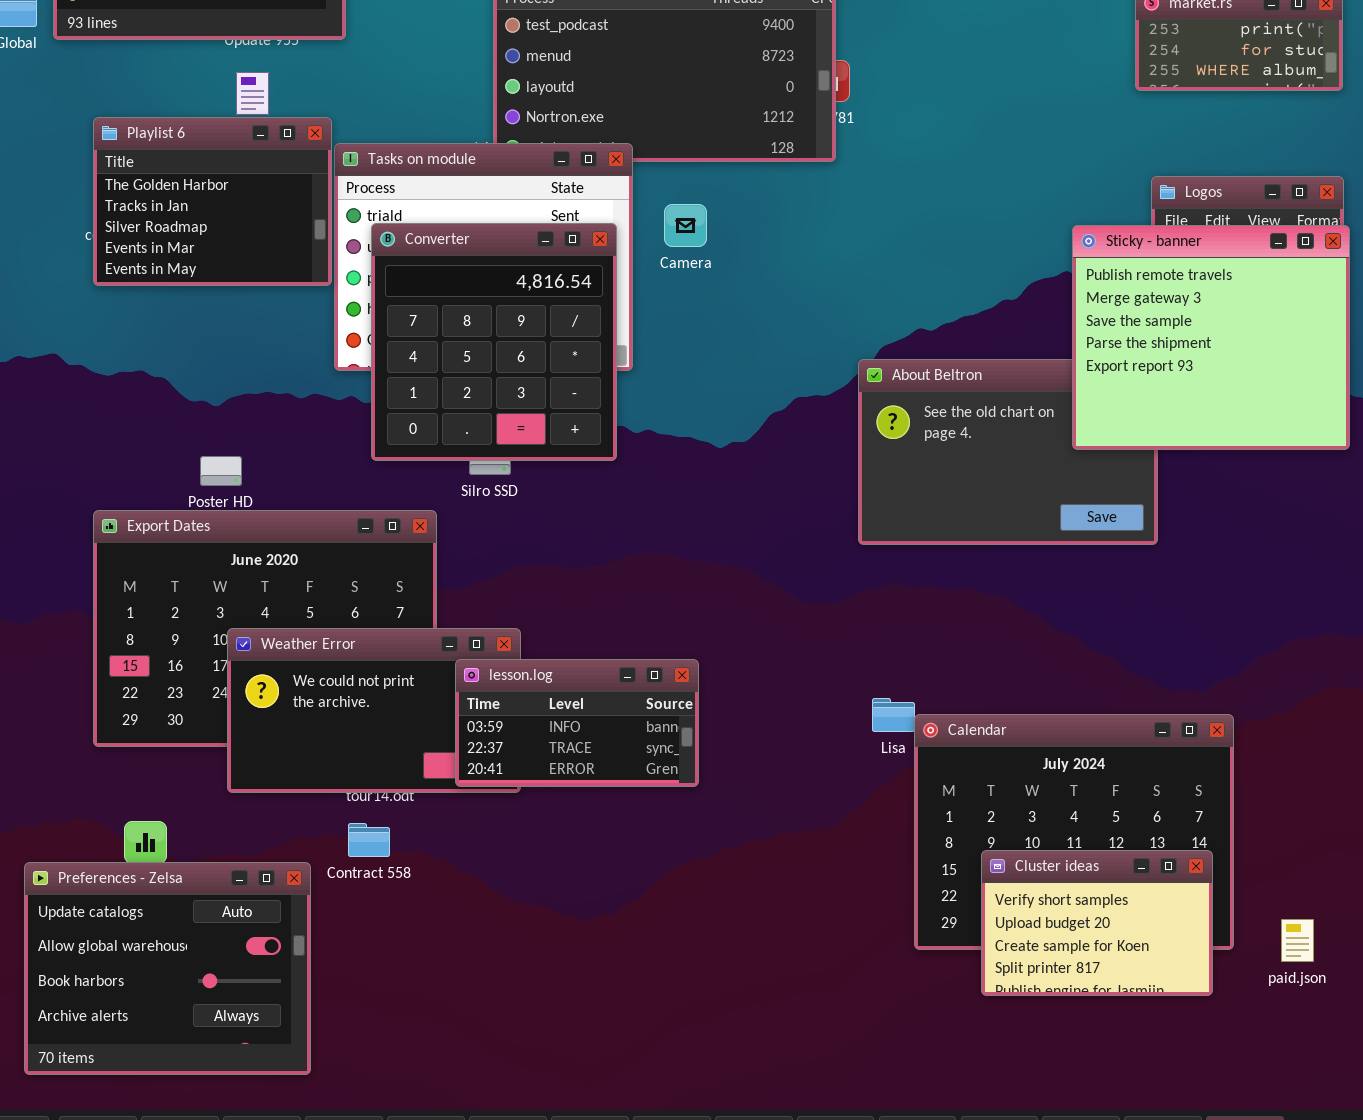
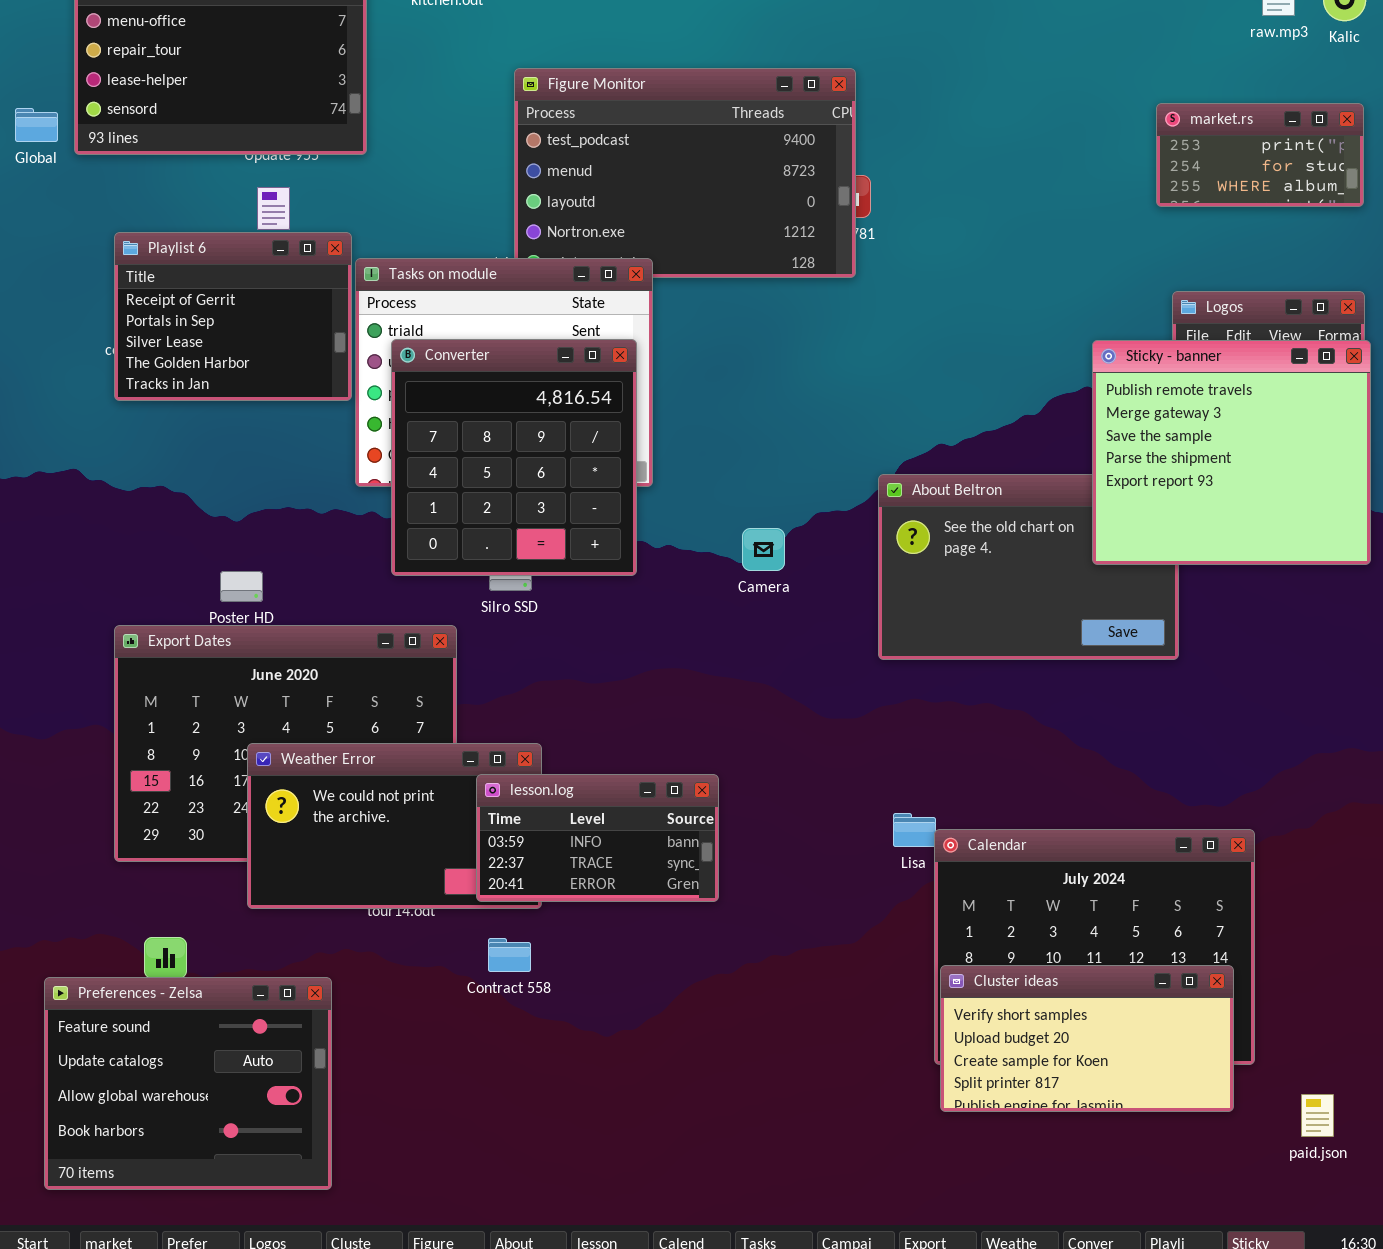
Playlist 6: [93,117,332,286] -> [114,232,352,401], scrolled up 3 rows
Camera: [664,204,707,247] -> [742,528,785,571], moved
Contract 558: [348,823,390,857] -> [488,938,531,972], moved
Cluster ideas: [981,850,1213,996] -> [940,965,1234,1112], resized
Preferences - Zelsa: [24,862,311,1075] -> [44,977,332,1190], scrolled up 1 row
paid.json: [1281,919,1314,962] -> [1301,1094,1334,1137], moved

